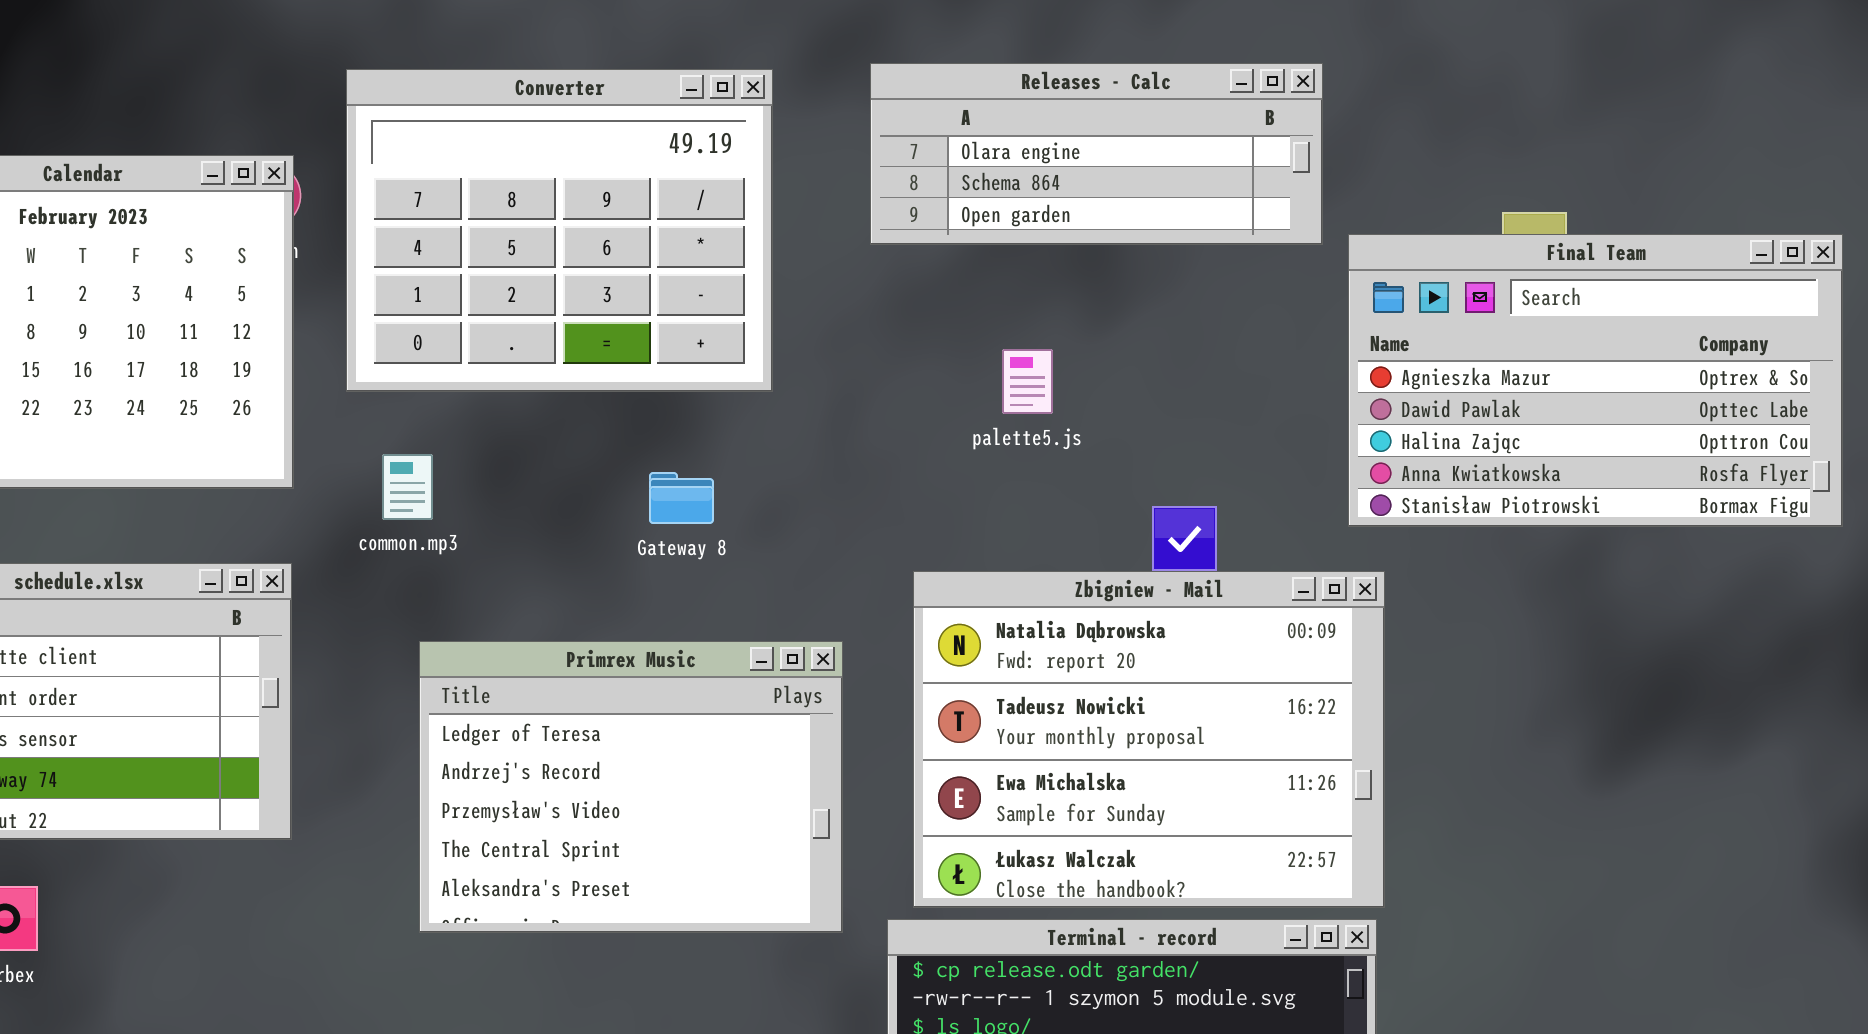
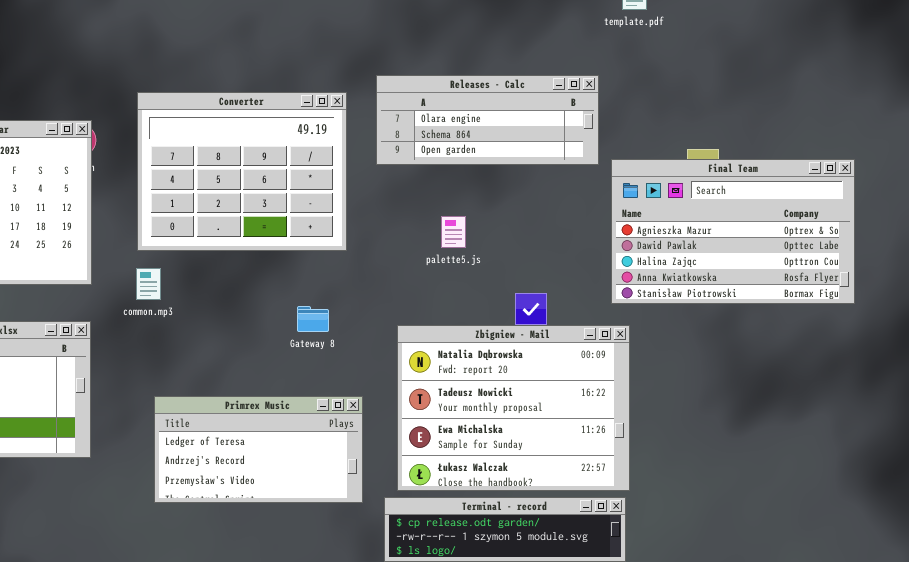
Converter: [346,69,773,392] -> [137,92,347,251], moved
Gateway 8: [649,472,714,524] -> [297,306,329,332], moved
Primrex Music: [419,641,843,933] -> [154,396,363,503], resized

